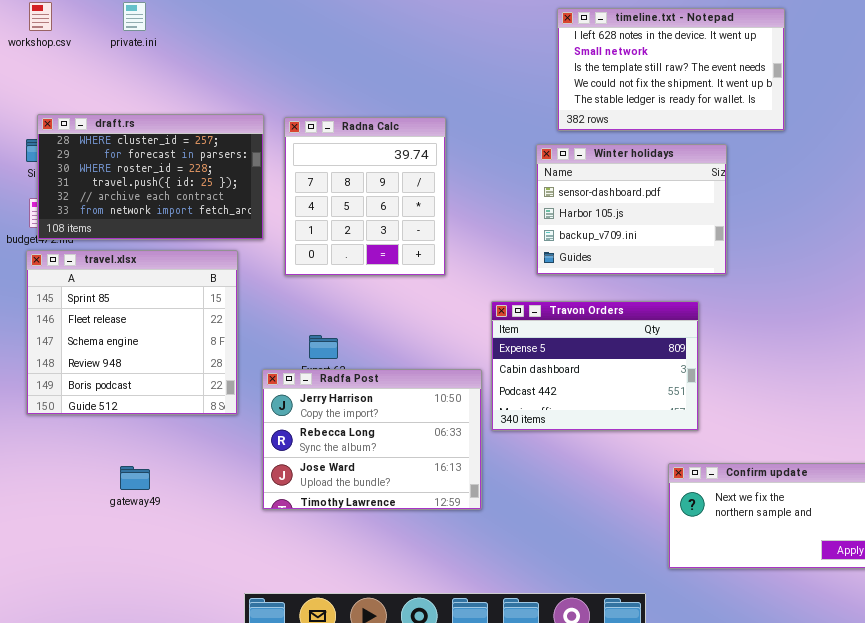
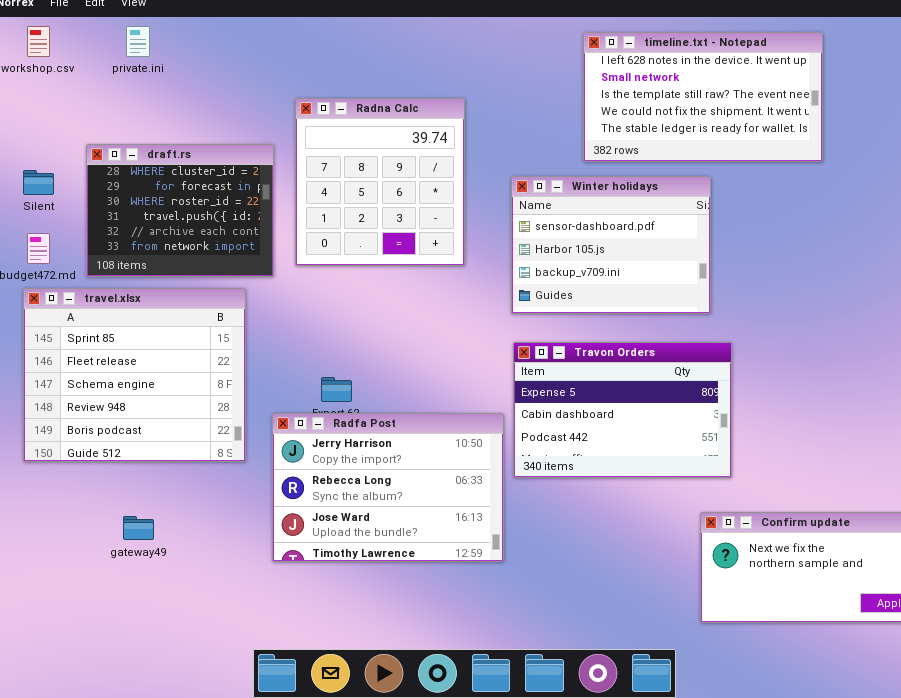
draft.rs: [37,114,264,240] -> [86,144,274,277], resized
Radna Calc: [284,117,446,276] -> [295,98,465,266], moved
Winter holidays: [536,144,727,275] -> [511,176,711,314], moved

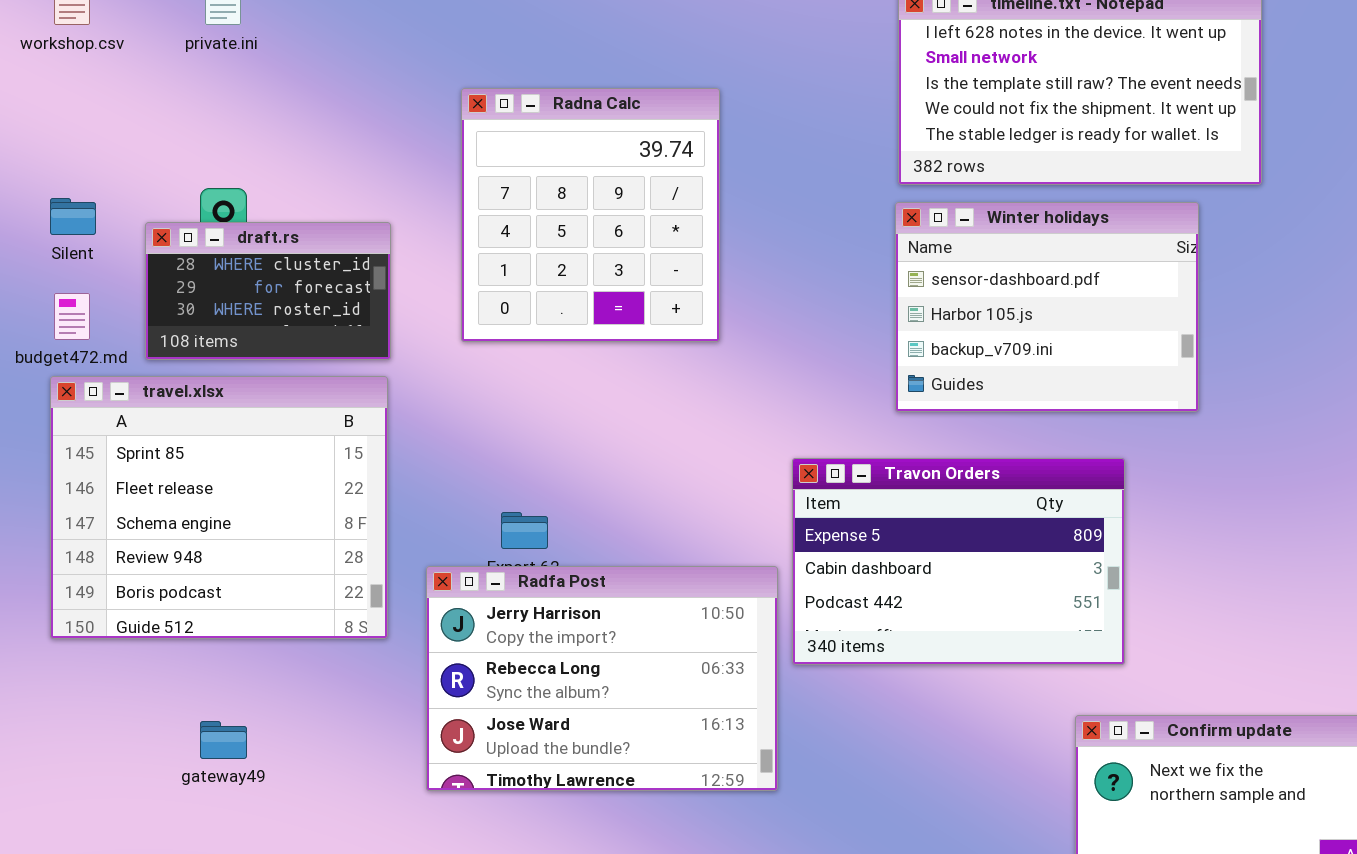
draft.rs: [86,144,274,277] -> [145,222,391,360], resized
Winter holidays: [511,176,711,314] -> [895,202,1199,412], moved

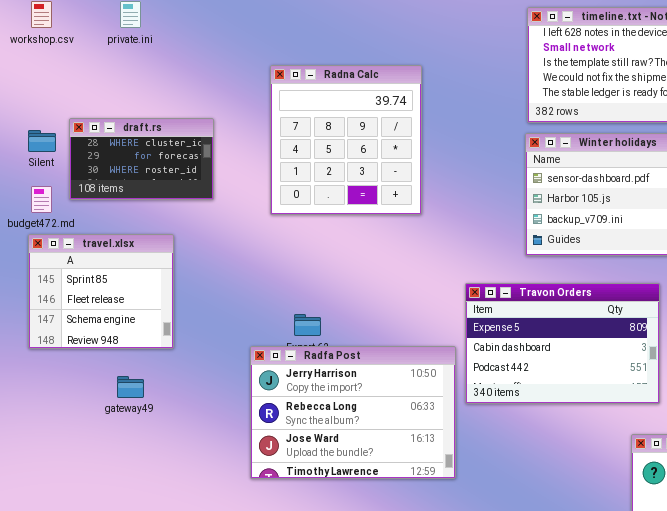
draft.rs: [145,222,391,360] -> [69,118,214,200], moved
travel.xlsx: [50,376,388,639] -> [28,234,174,349], resized
gateway49: [200,721,247,759] -> [117,376,144,398], moved

